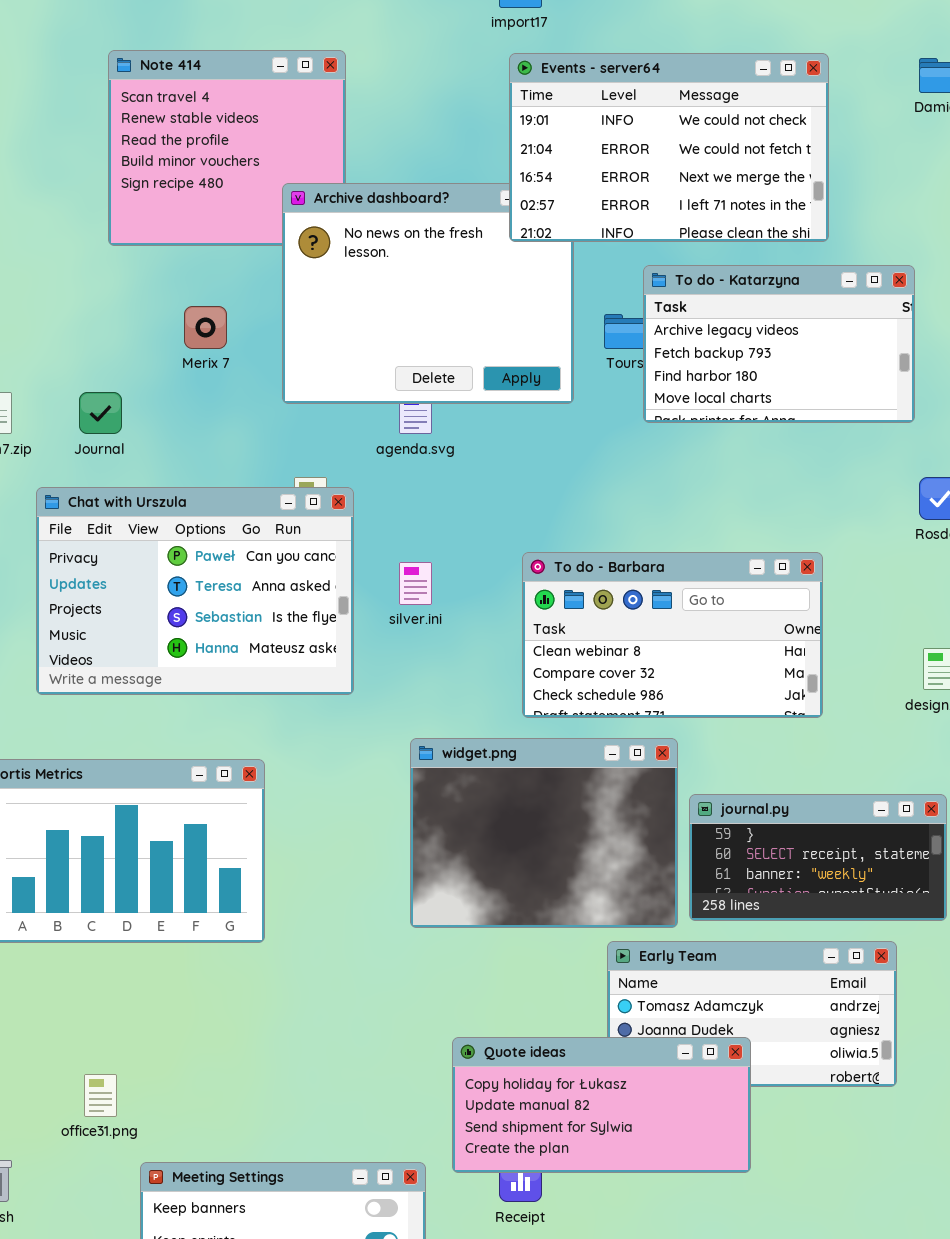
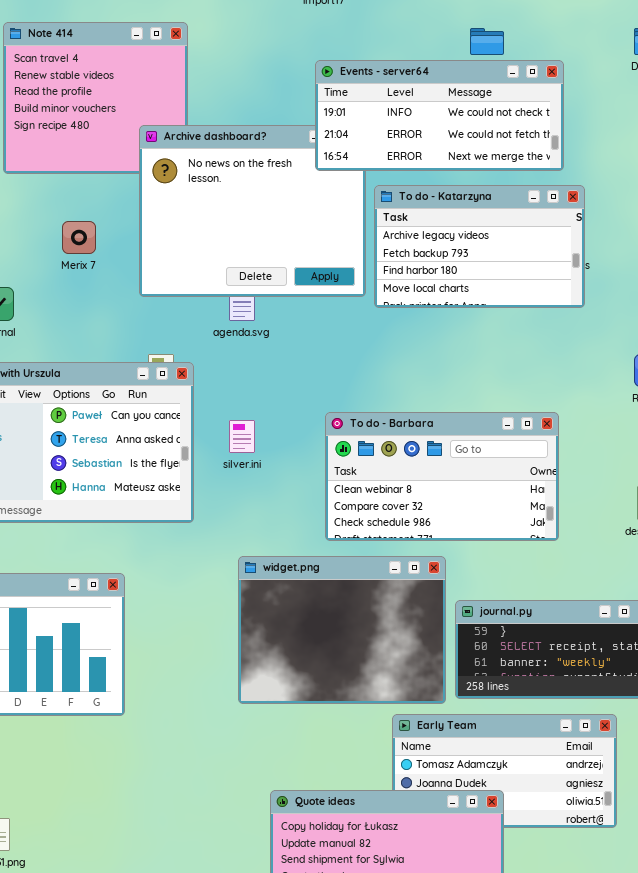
Events - server64: [509,53,829,242] -> [315,60,564,171], resized
To do - Katarzyna: [643,265,915,423] -> [374,185,585,308], moved

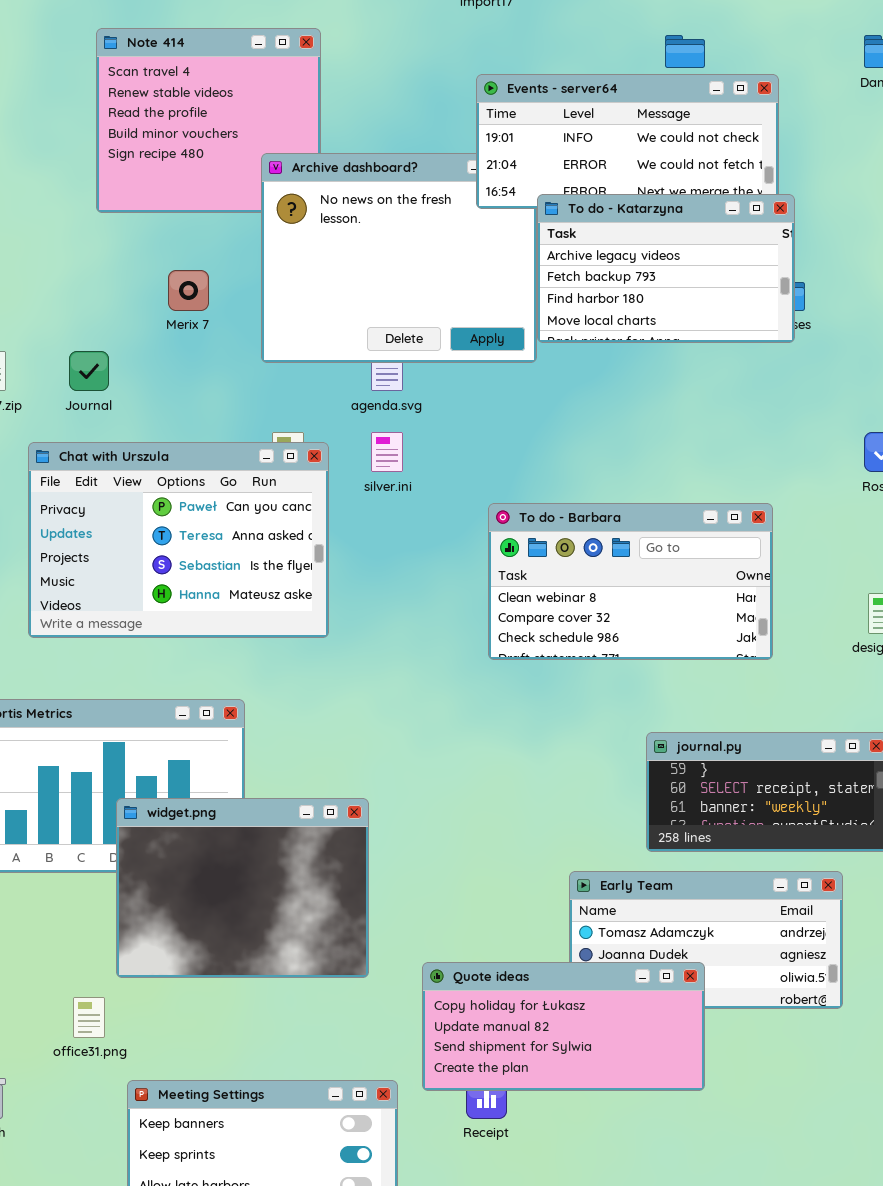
To do - Katarzyna: [374,185,585,308] -> [537,194,795,343], moved
silver.ini: [229,420,255,453] -> [371,432,403,472], moved
widget.png: [238,556,446,704] -> [116,798,369,978], moved

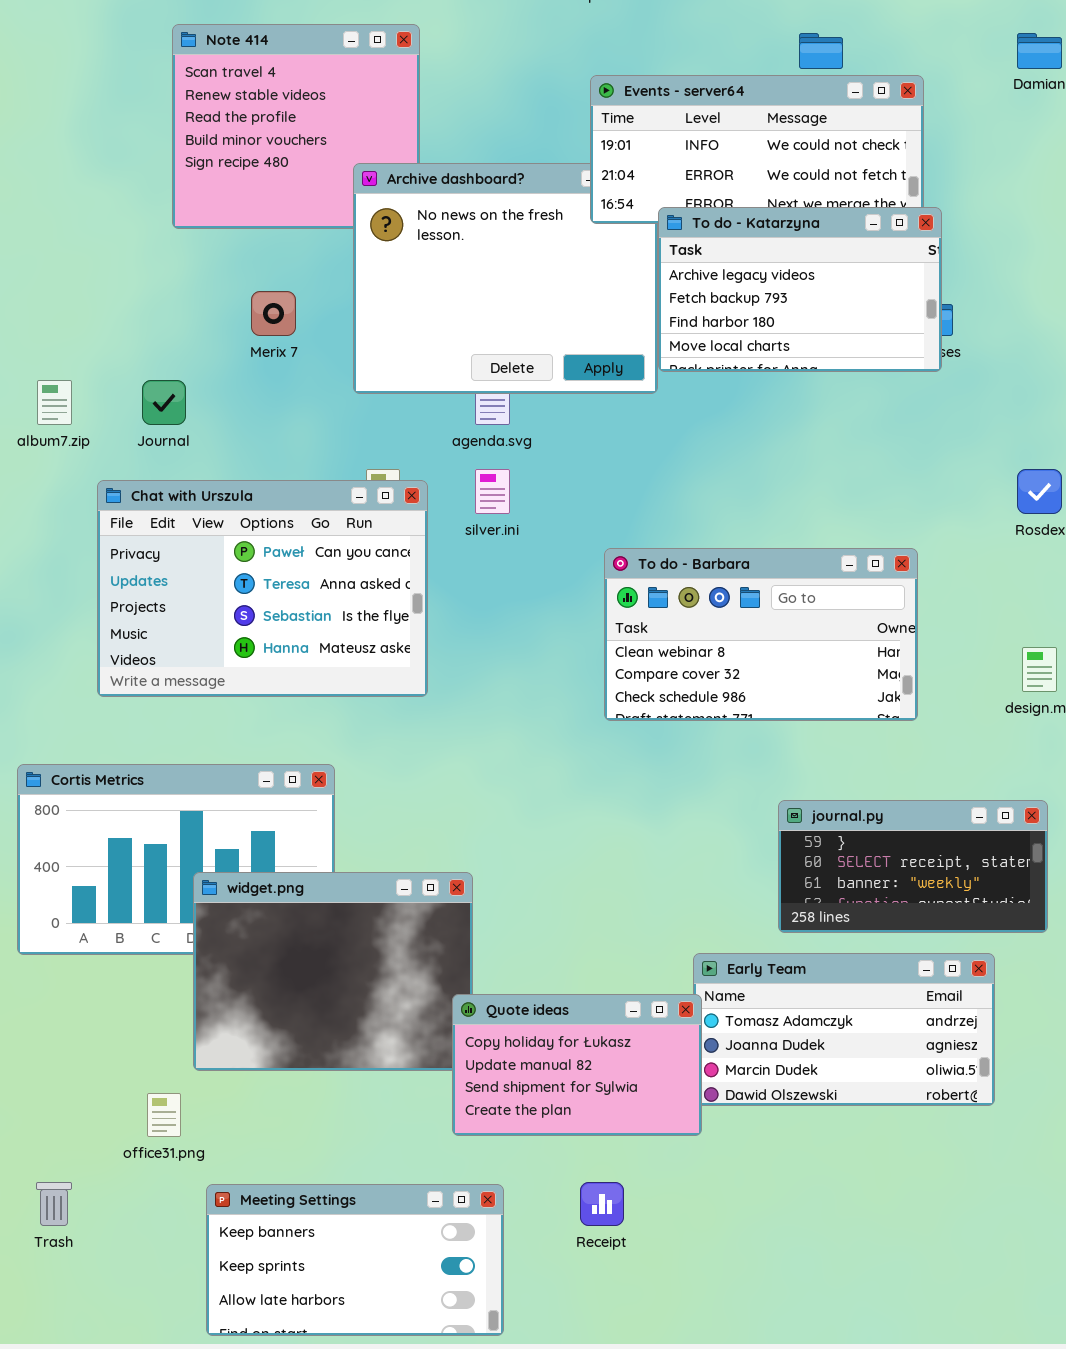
Quote ideas: [422,962,705,1091] -> [452,994,702,1136], moved, resized

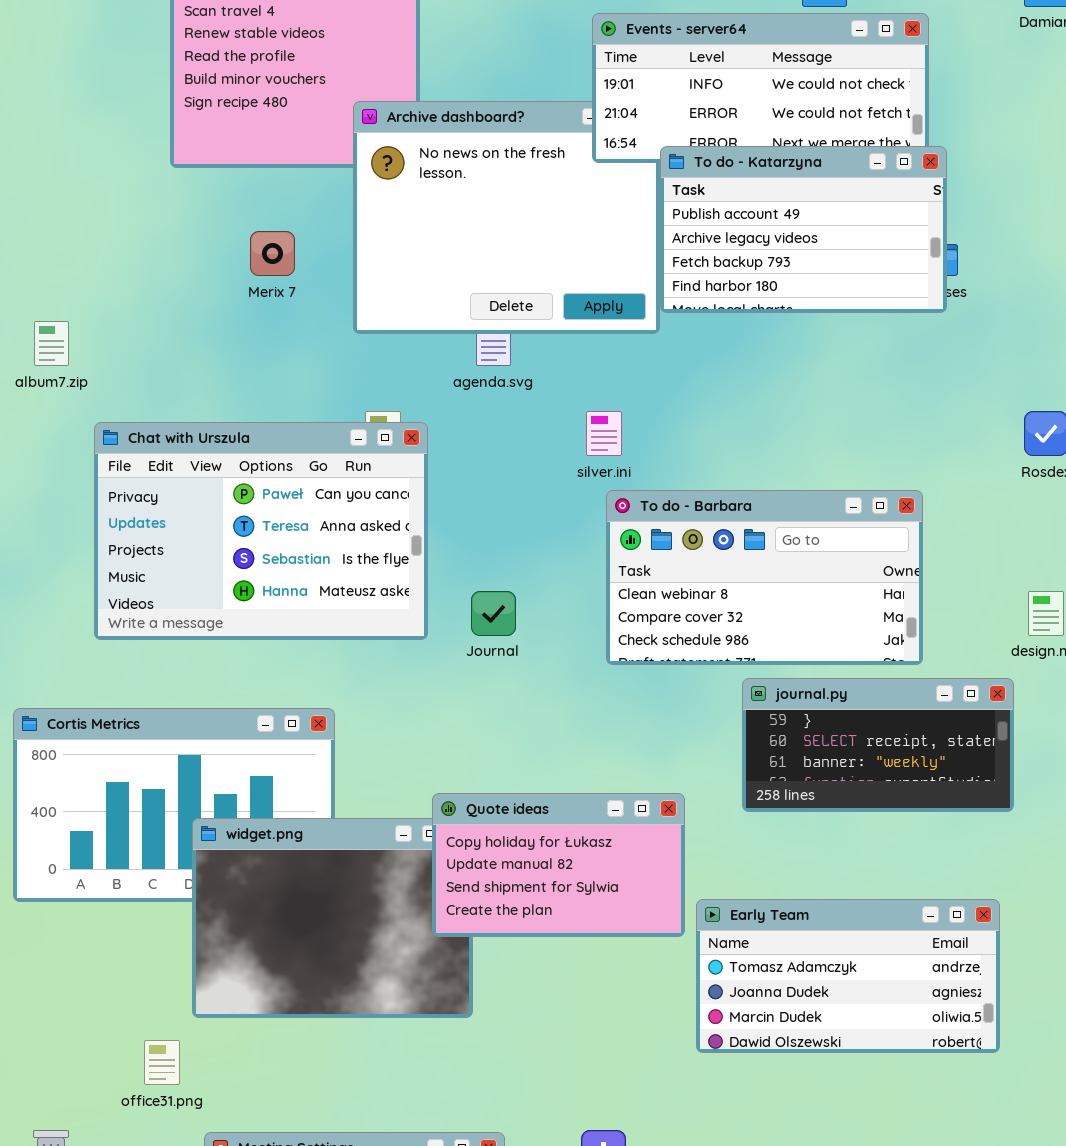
To do - Katarzyna: [658,207,942,372] -> [660,146,947,313], scrolled up 1 row
Journal: [142,380,186,425] -> [471,591,516,636], moved
silver.ini: [475,469,510,514] -> [586,411,622,456], moved
journal.py: [778,800,1048,933] -> [742,678,1014,812], moved
Quote ideas: [452,994,702,1136] -> [432,793,685,937], moved

